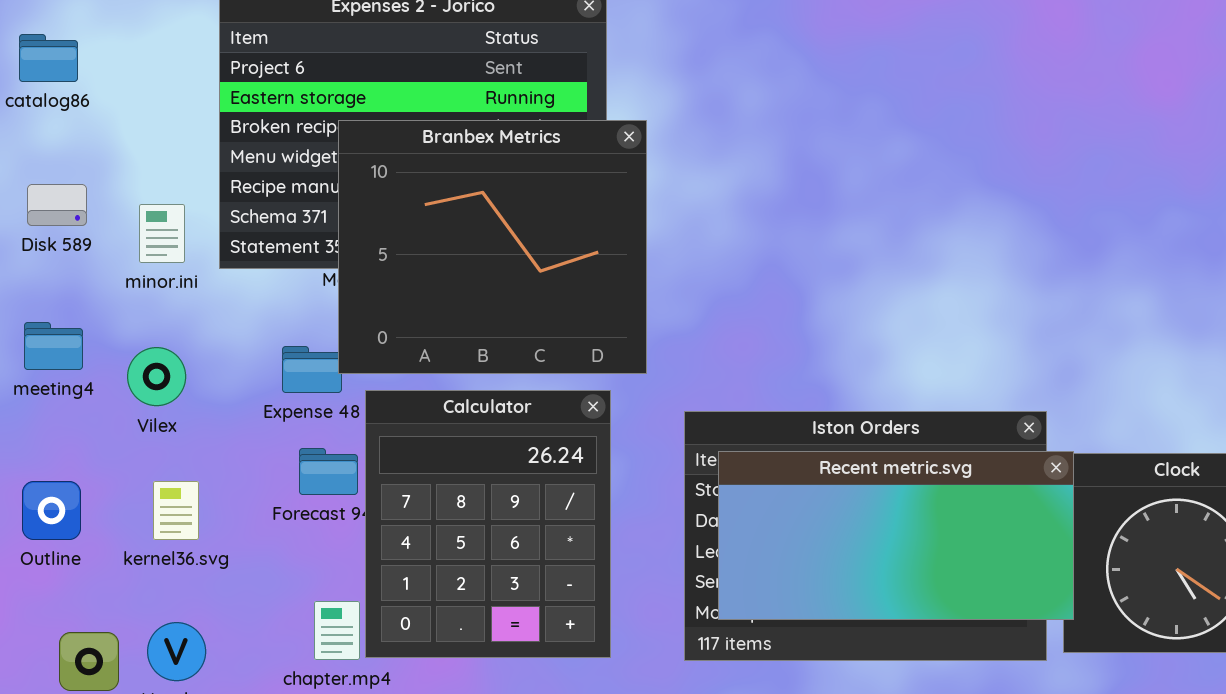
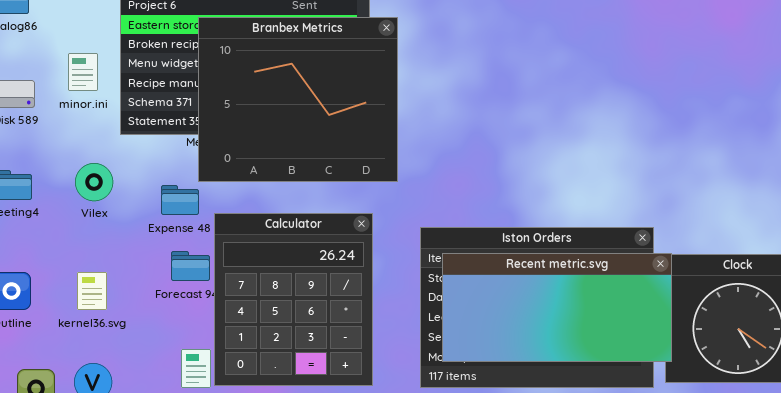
Branbex Metrics: [338,120,647,374] -> [198,17,398,182], moved
minor.ini: [139,204,185,263] -> [68,53,98,91], moved
Vilex: [127,347,186,406] -> [75,163,113,201], moved

